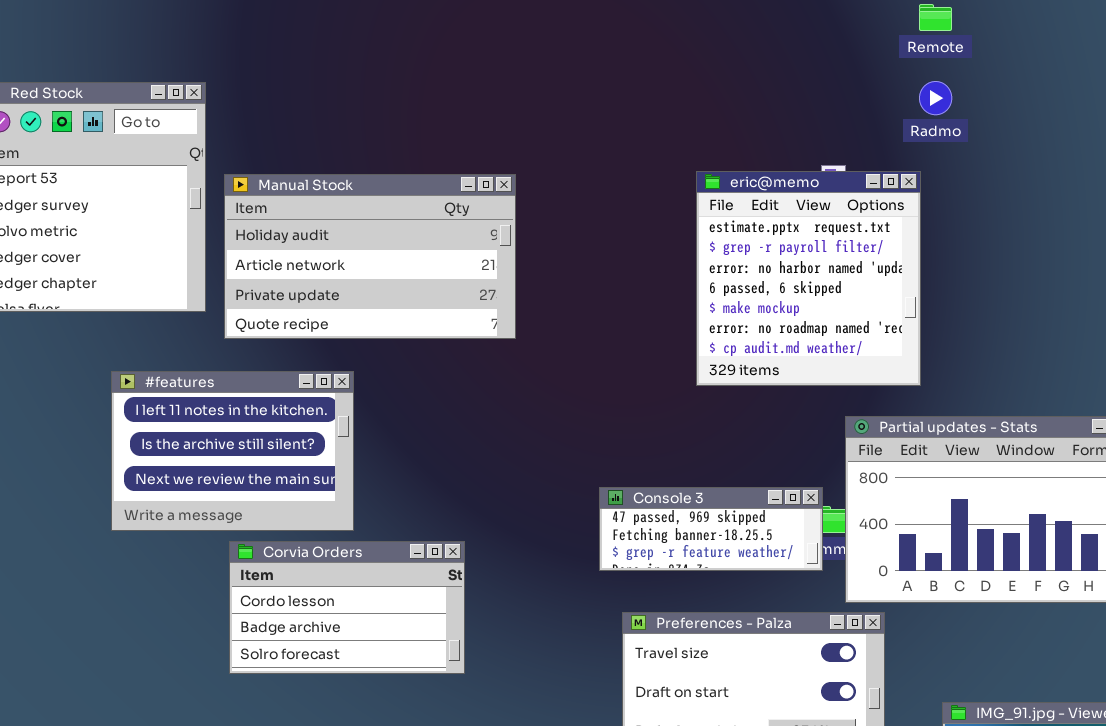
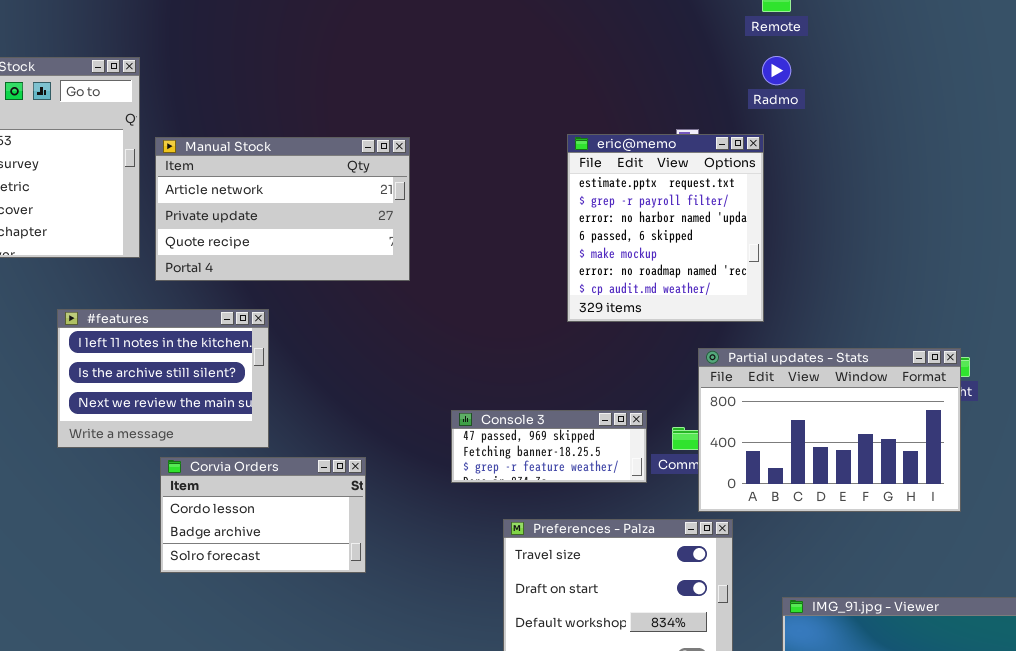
Manual Stock: [224,174,516,339] -> [155,137,410,281], scrolled down 1 row
Console 3: [599,487,823,571] -> [451,410,647,483], moved

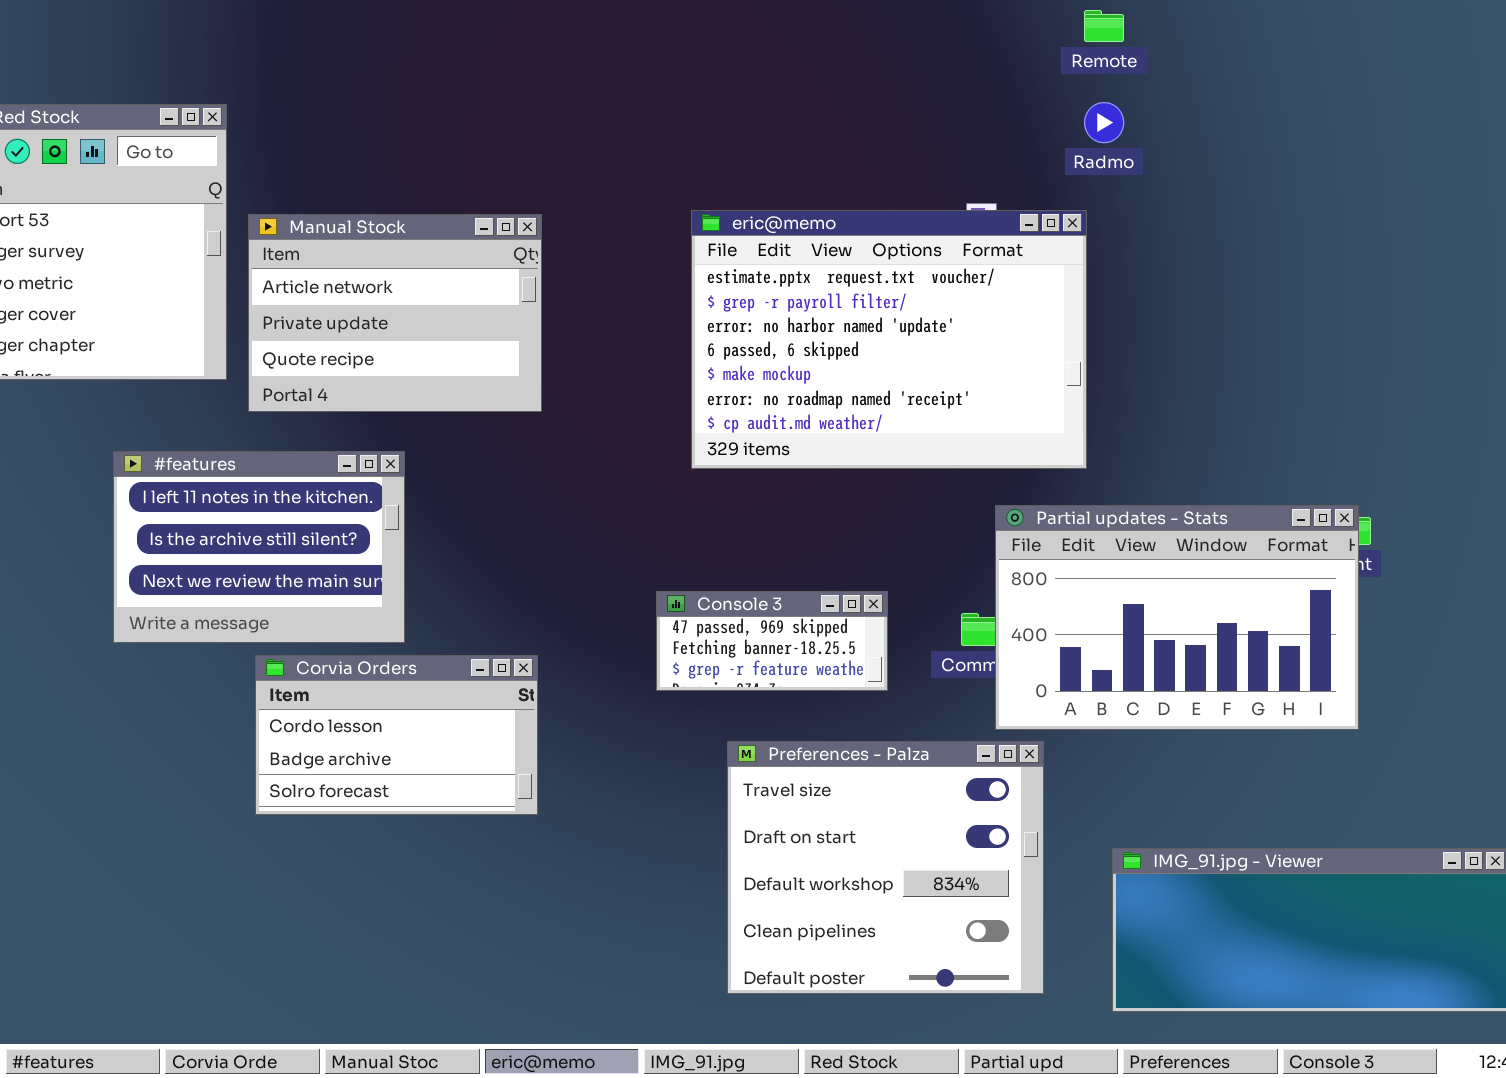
eric@memo: [567,134,764,322] -> [691,210,1087,469], resized
Manual Stock: [155,137,410,281] -> [248,214,542,412], resized
Console 3: [451,410,647,483] -> [656,591,888,691], resized

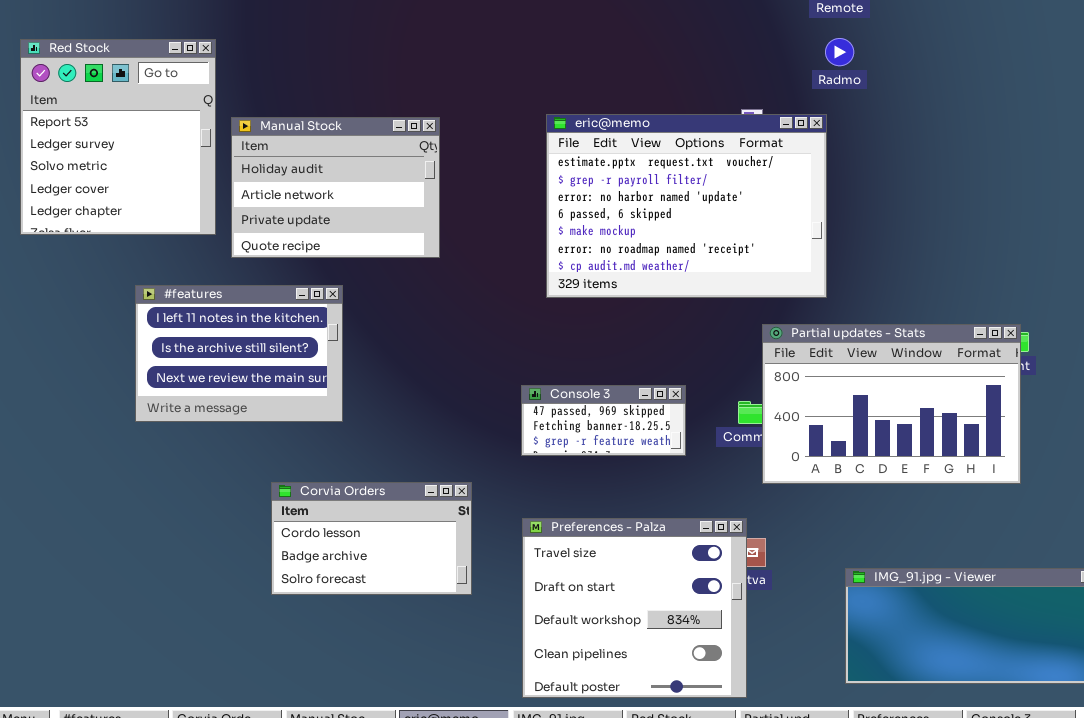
Manual Stock: [248,214,542,412] -> [231,117,440,258], scrolled up 1 row
Corvia Orders: [255,655,538,815] -> [271,482,472,595], moved
Preferences - Palza: [727,741,1044,994] -> [522,518,747,698], moved

